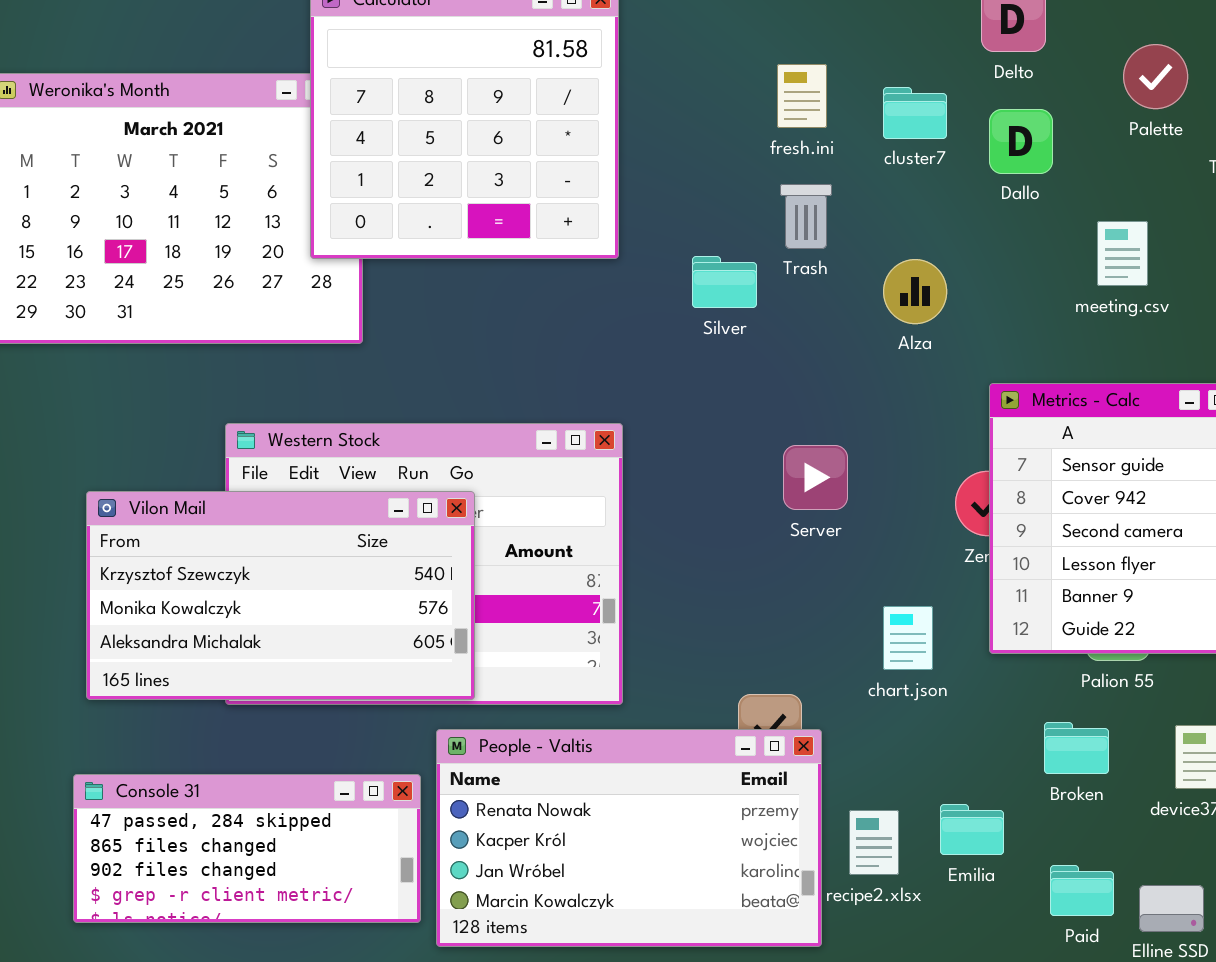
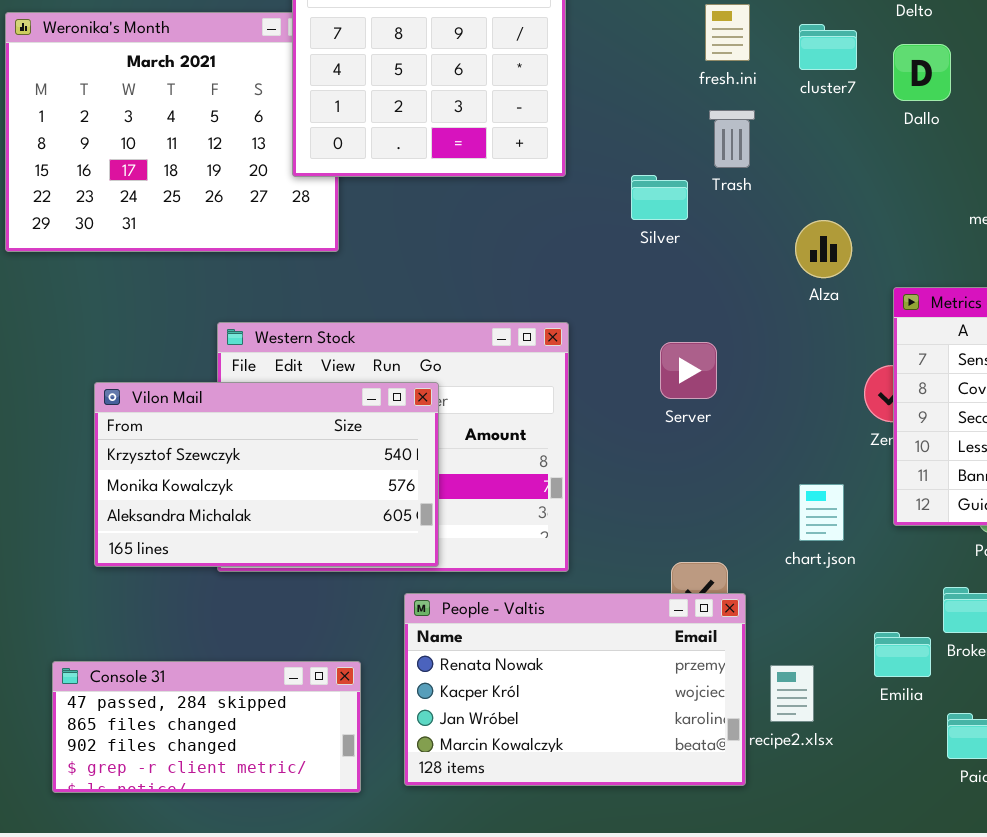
Alza: [883,259,947,324] -> [795,220,852,278], moved
Server: [783,445,848,510] -> [660,342,717,399], moved
Console 31: [73,774,421,923] -> [52,661,361,793], moved
Emilia: [940,804,1004,855] -> [874,632,931,677], moved

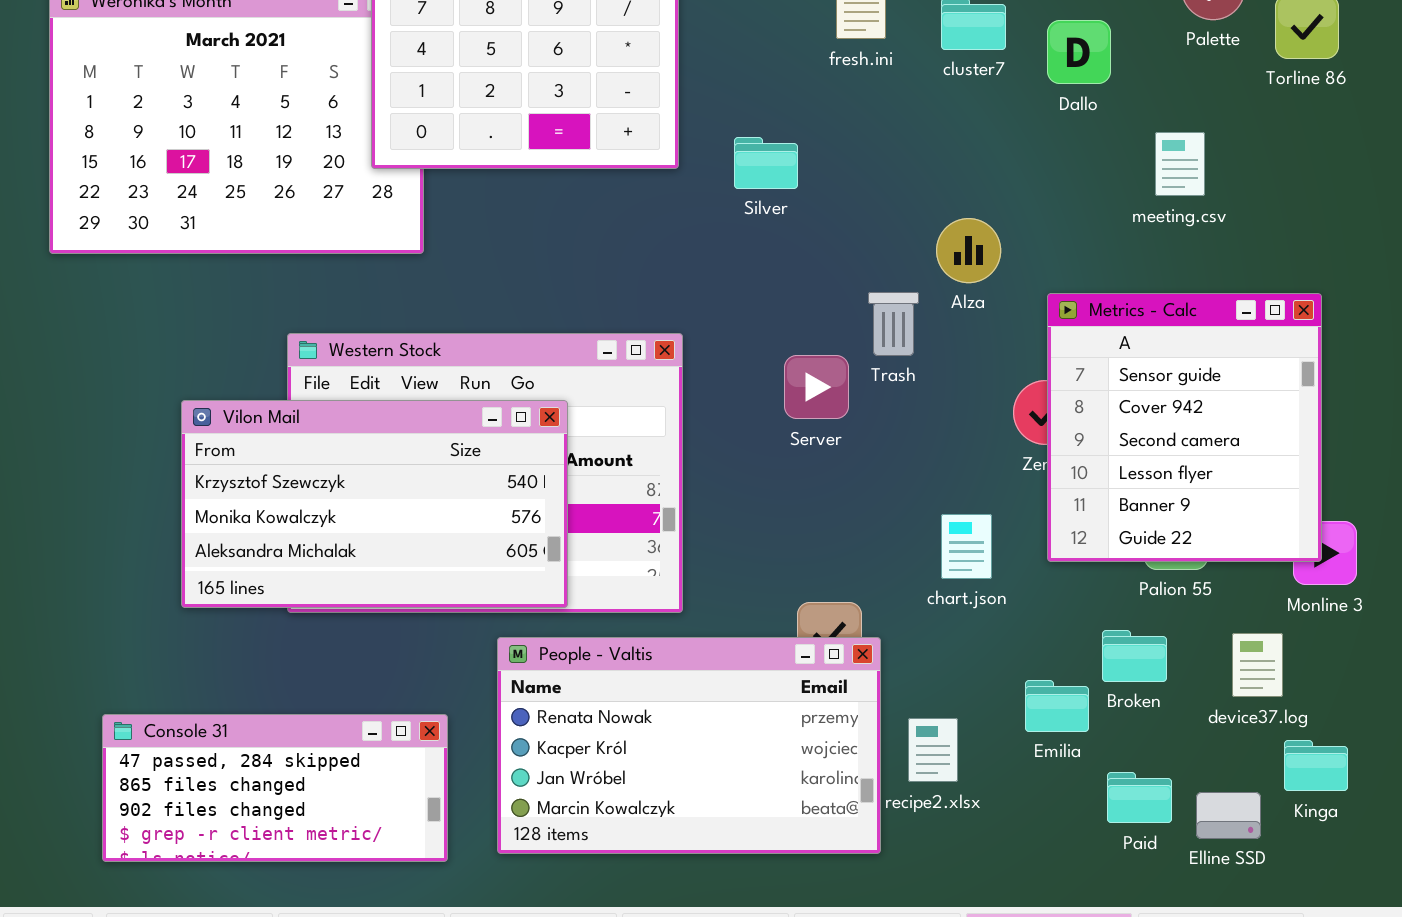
Trash: [709,110,755,168] -> [868,292,919,356], moved
Silver: [631,175,688,220] -> [734,137,798,189], moved
Vilon Mail: [94,382,439,567] -> [181,400,568,608], moved

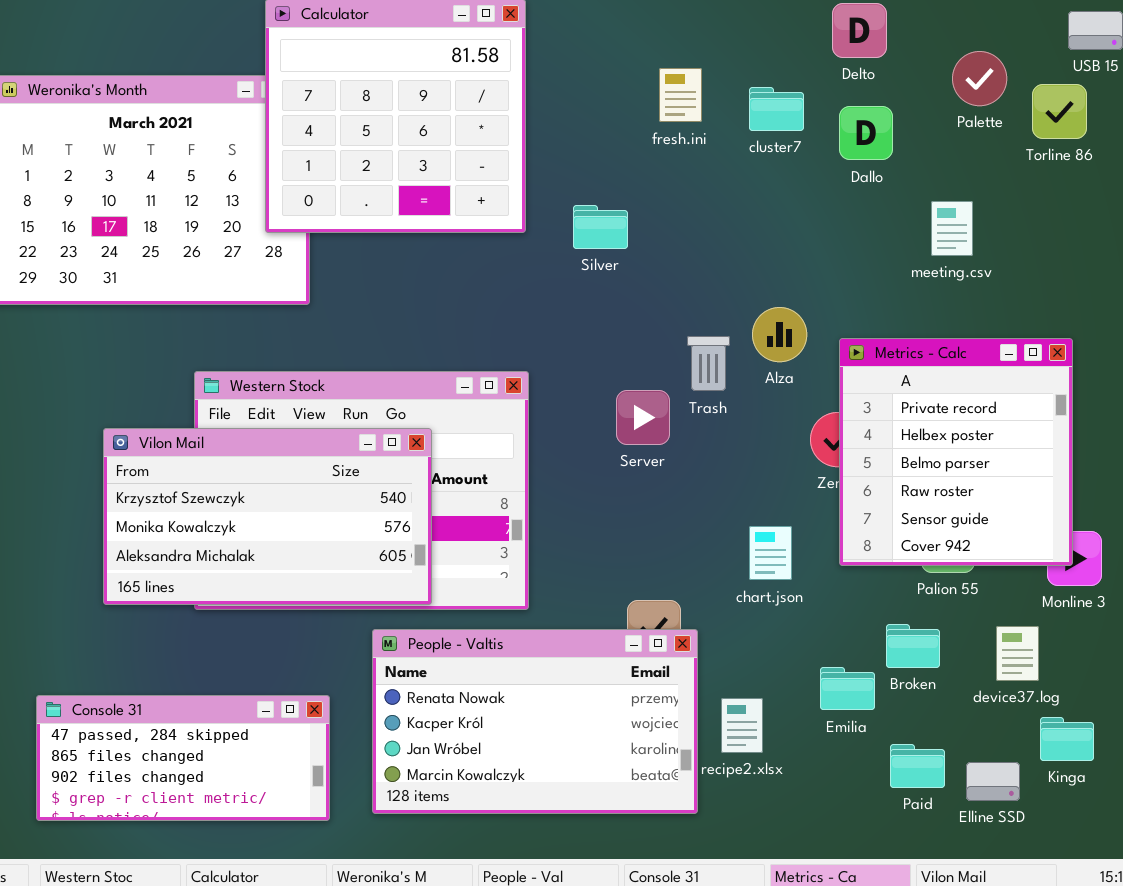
Alza: [936,218,1001,283] -> [752,307,807,362], moved
Metrics - Calc: [1047,293,1322,562] -> [839,338,1073,566], scrolled up 4 rows

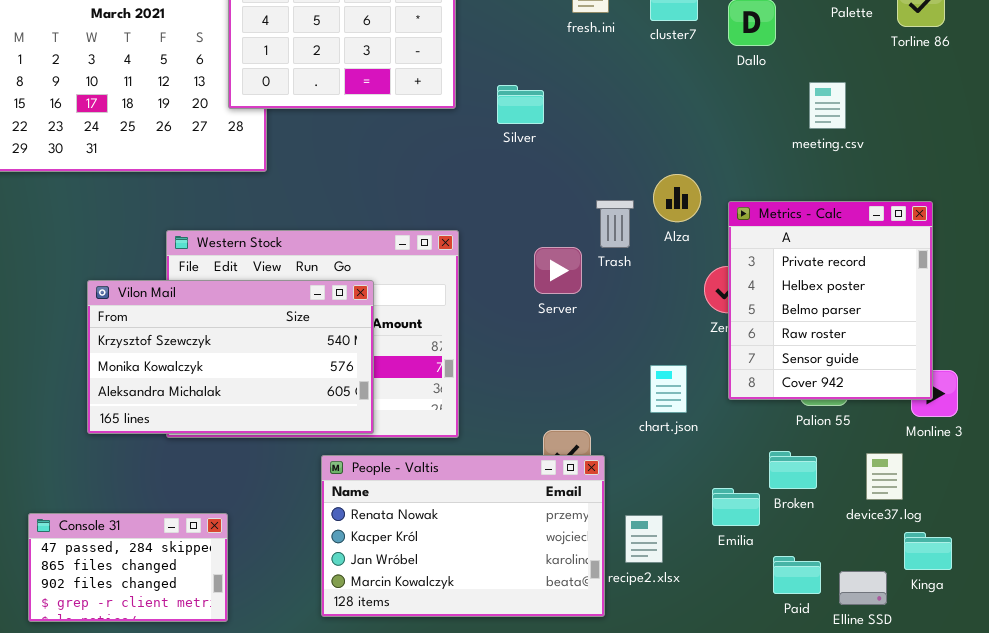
Console 31: [36,695,330,821] -> [28,513,228,622], resized

